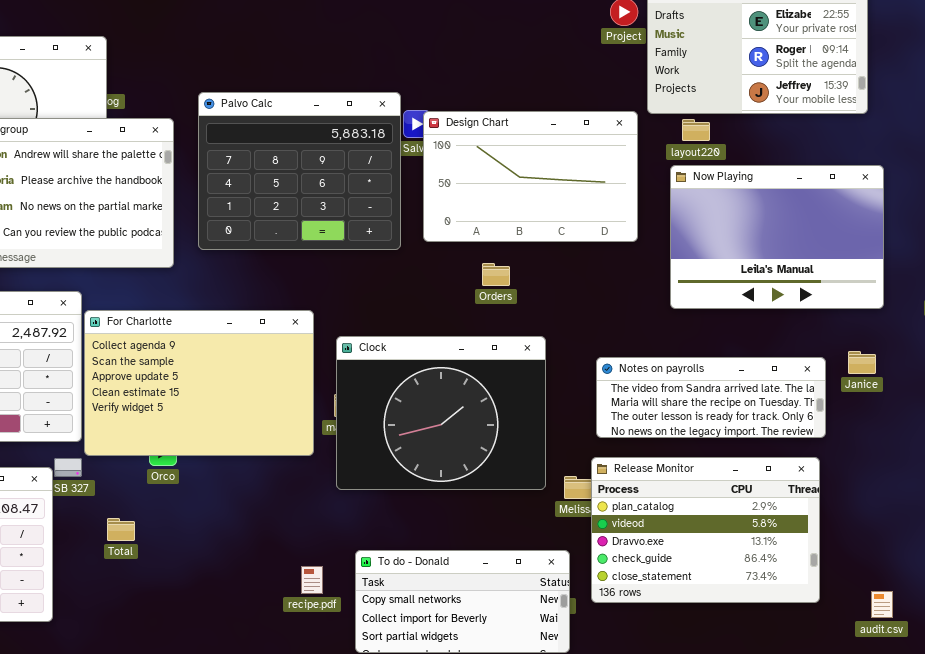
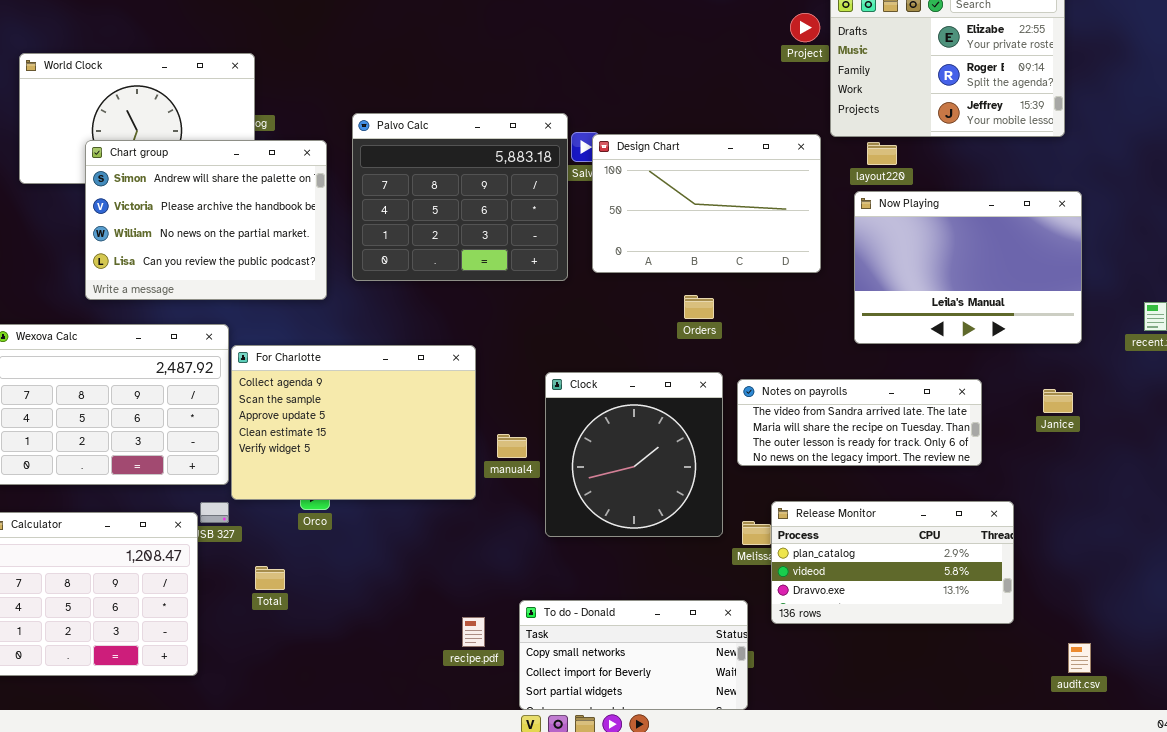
Orders: [482,263,510,286] -> [684,295,714,319], moved
Clock: [336,336,546,490] -> [545,372,723,537], resized
Notes on payrolls: [596,357,826,438] -> [737,379,982,466], moved
Release Monitor: [591,457,820,603] -> [771,501,1014,624], resized

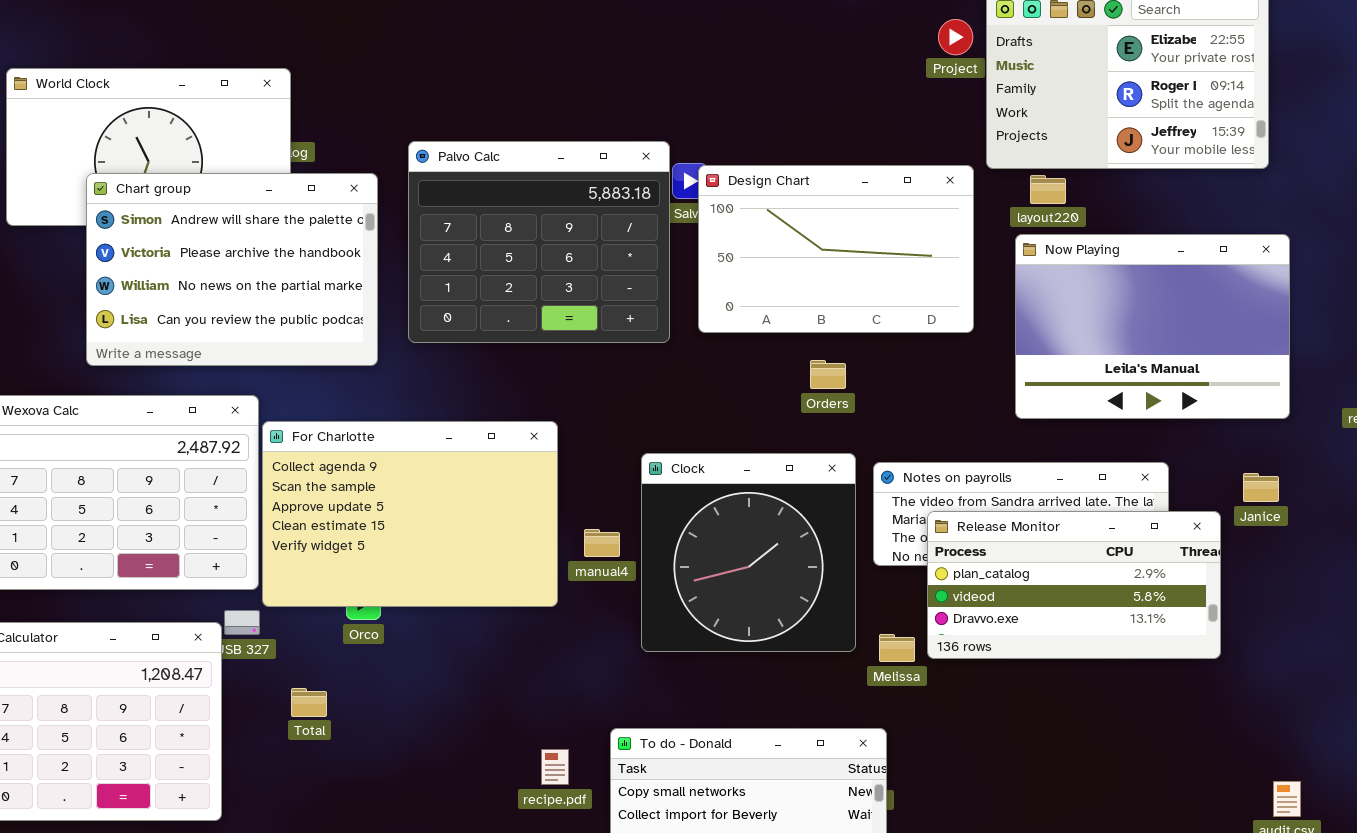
Release Monitor: [771,501,1014,624] -> [927,511,1221,659], moved

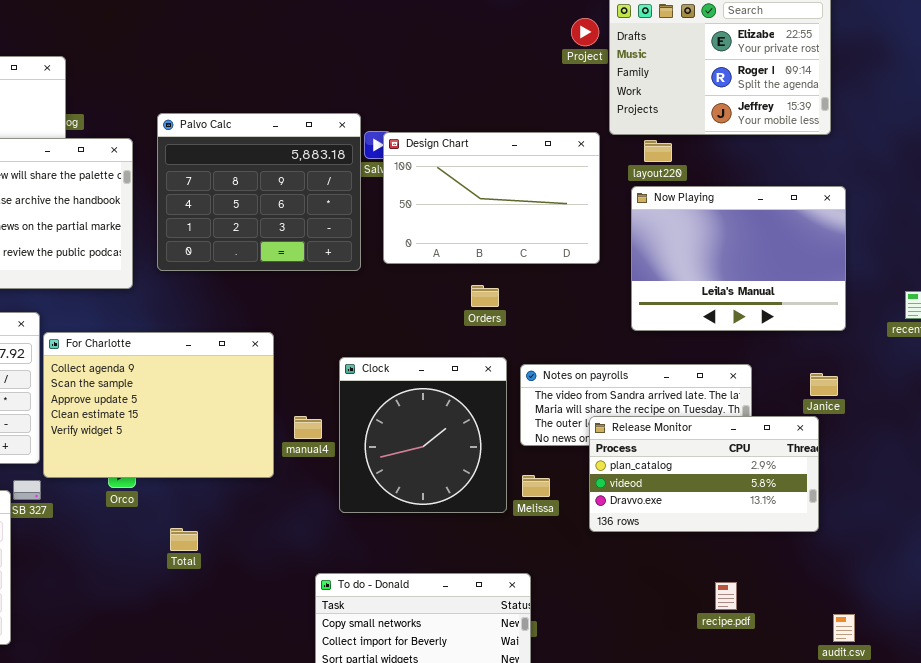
Release Monitor: [927,511,1221,659] -> [589,416,819,532], moved
Melissa: [879,634,915,662] -> [522,475,550,497], moved
Total: [291,688,327,717] -> [170,528,198,551], moved
recipe.pdf: [541,749,569,785] -> [715,582,737,610], moved

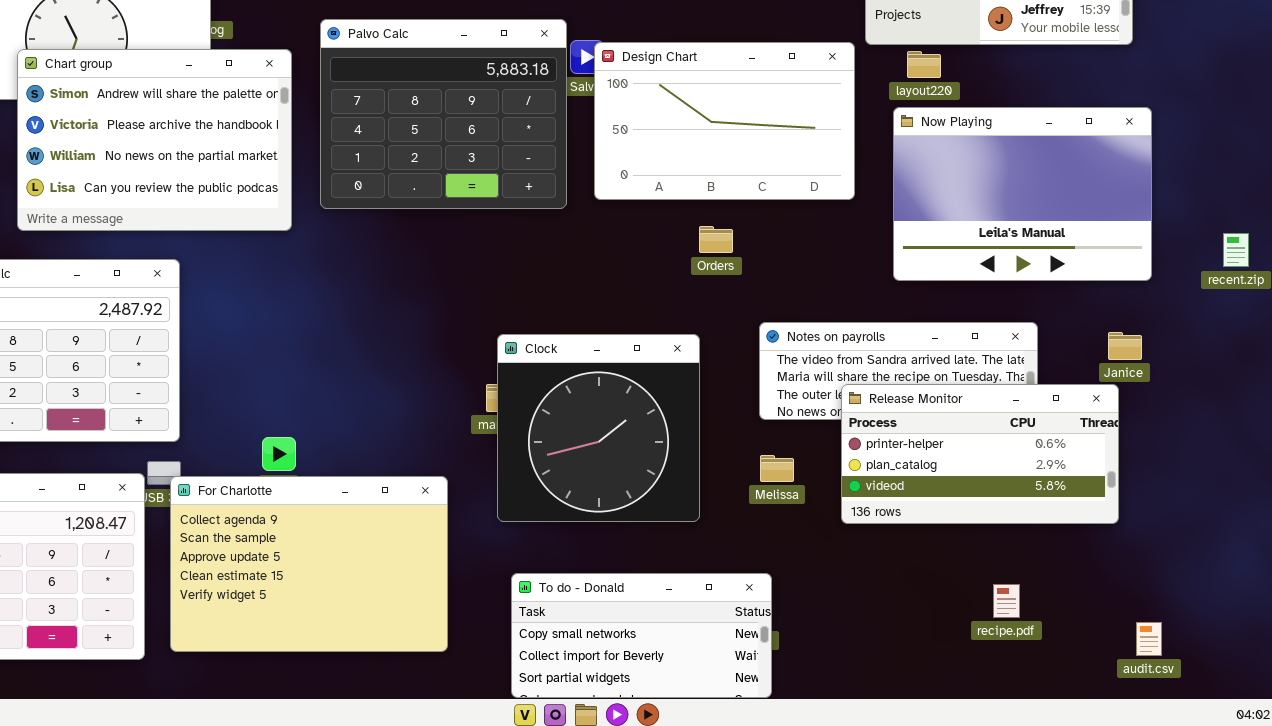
For Charlotte: [43,332,274,478] -> [170,476,448,652], moved
Clock: [339,357,507,513] -> [497,334,700,522], moved
Release Monitor: [589,416,819,532] -> [841,384,1119,524], scrolled up 1 row

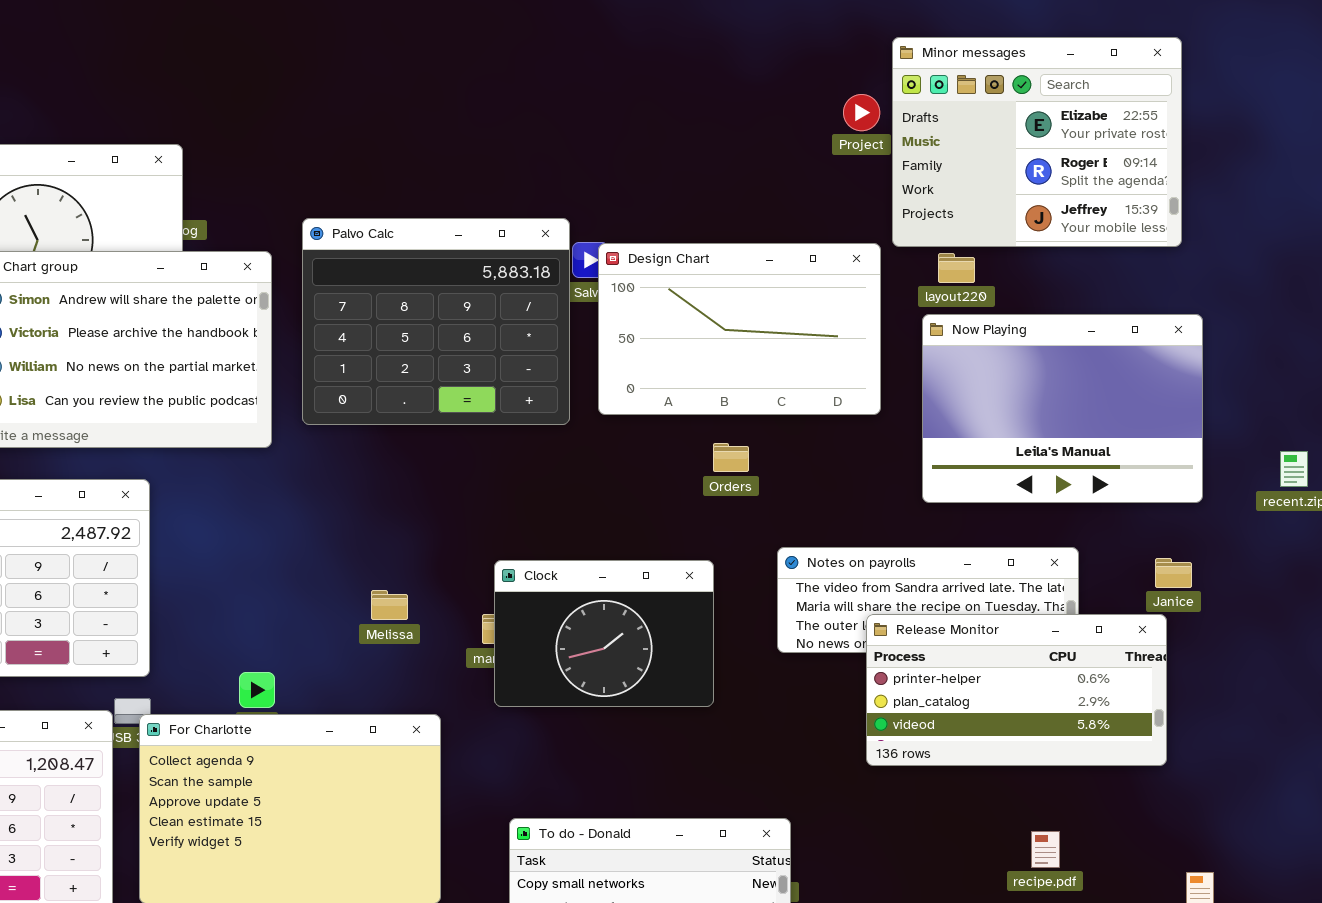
Clock: [497,334,700,522] -> [494,560,714,707], resized
Melissa: [760,455,794,482] -> [371,590,408,620], moved

